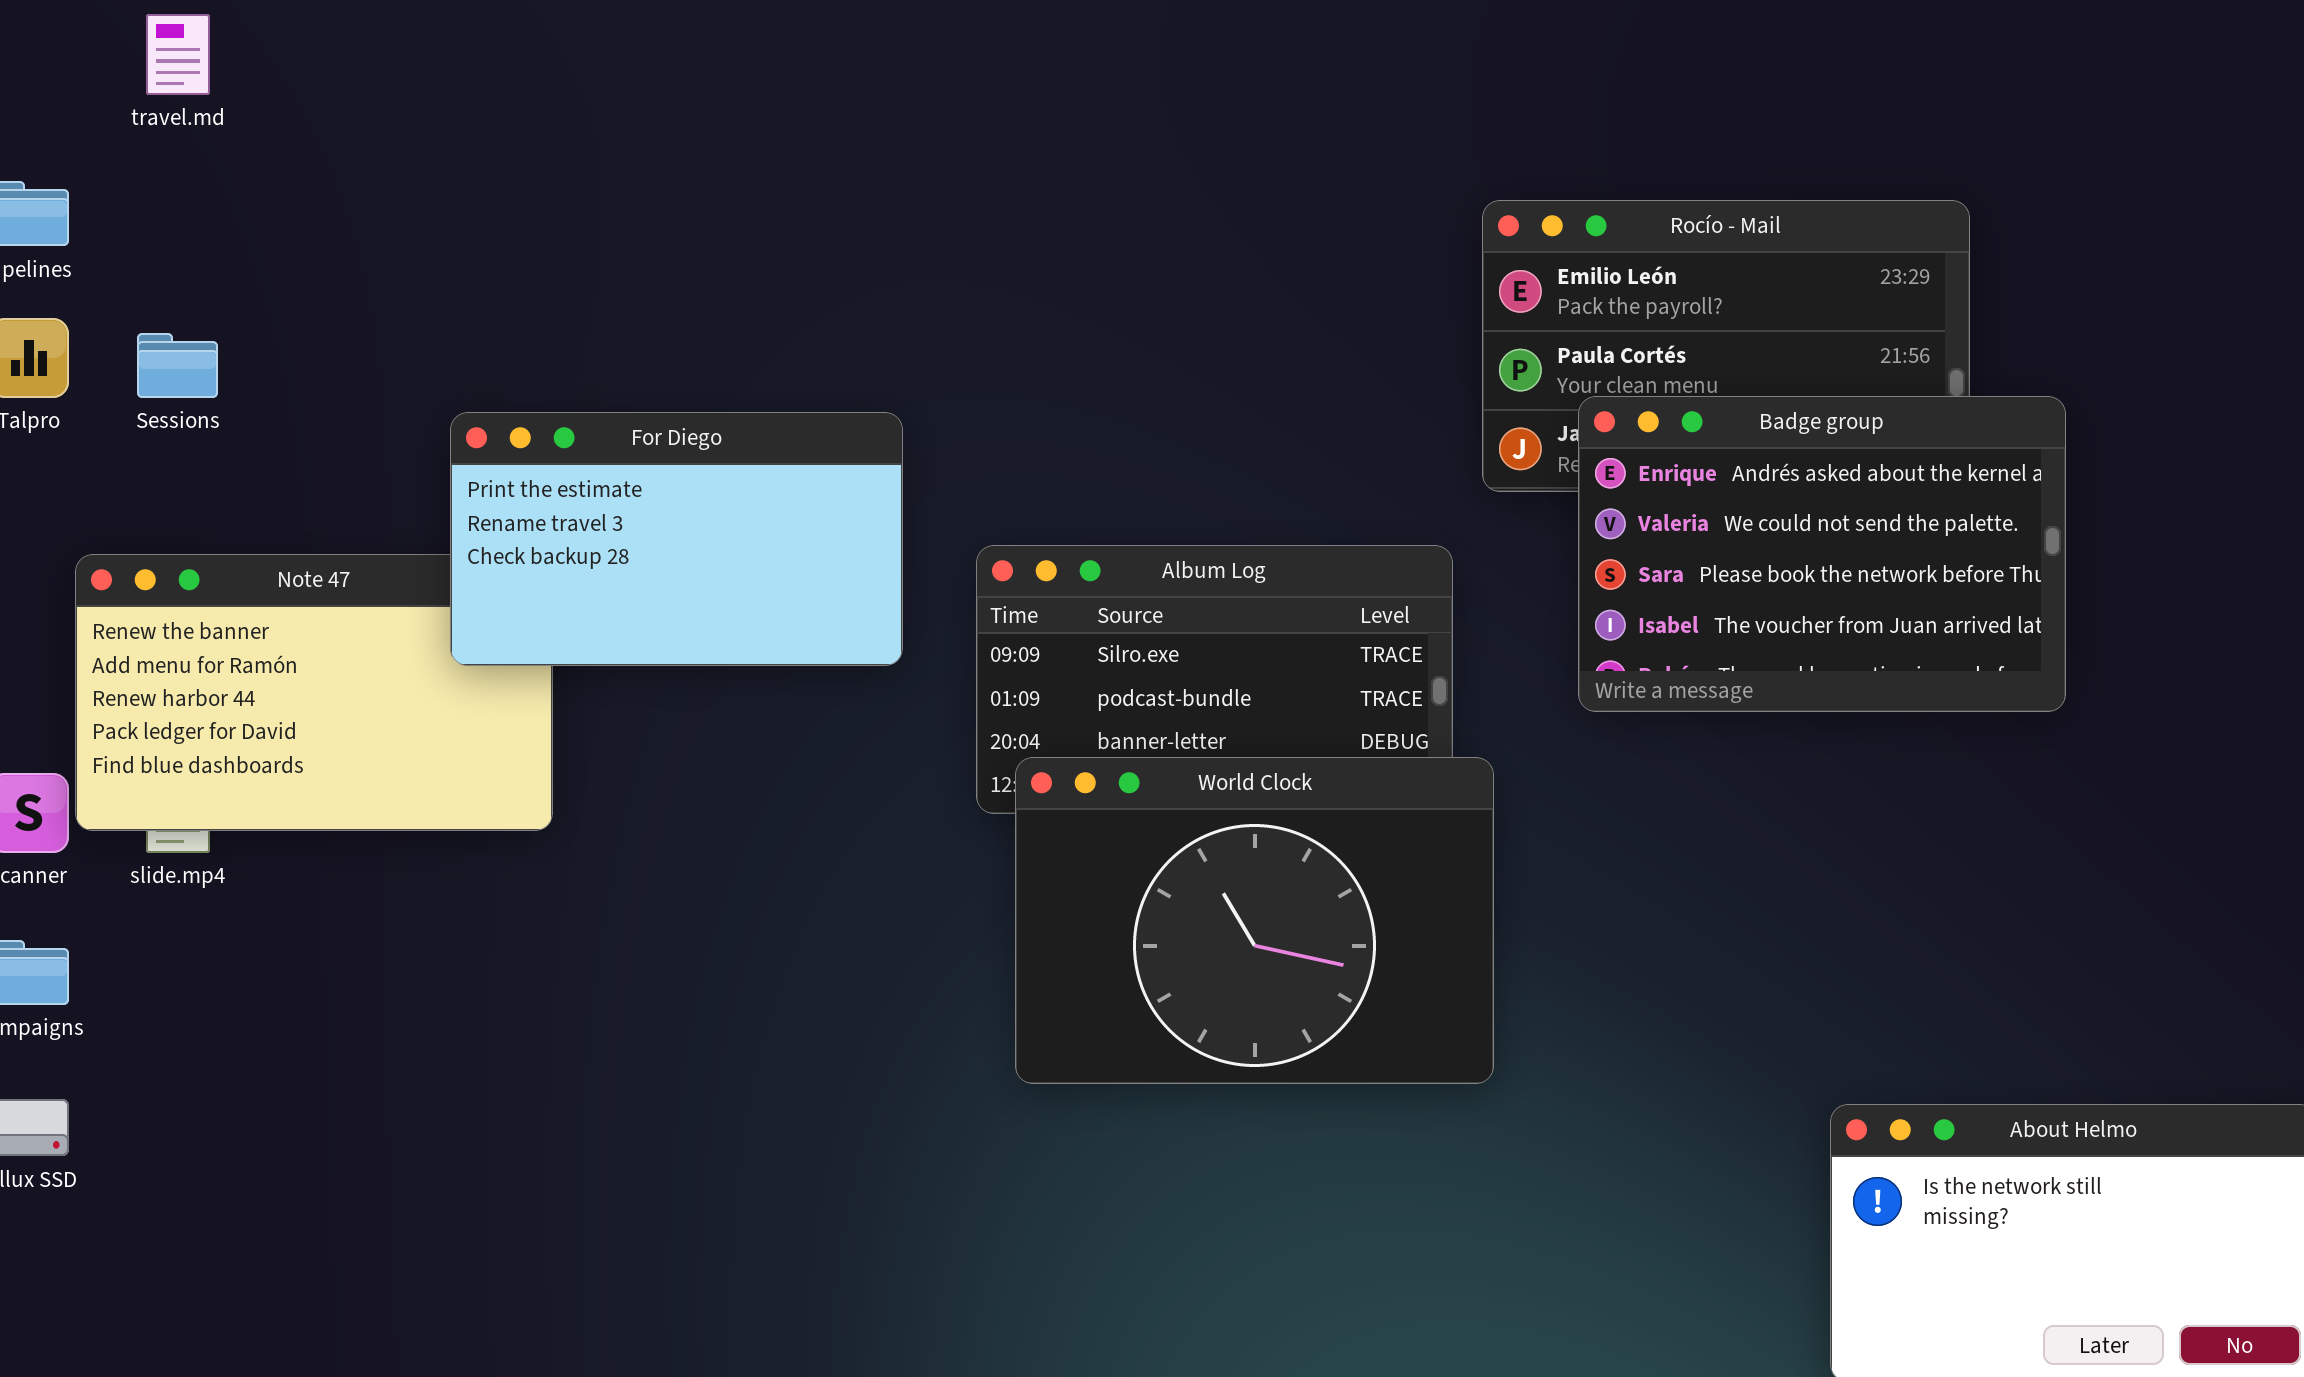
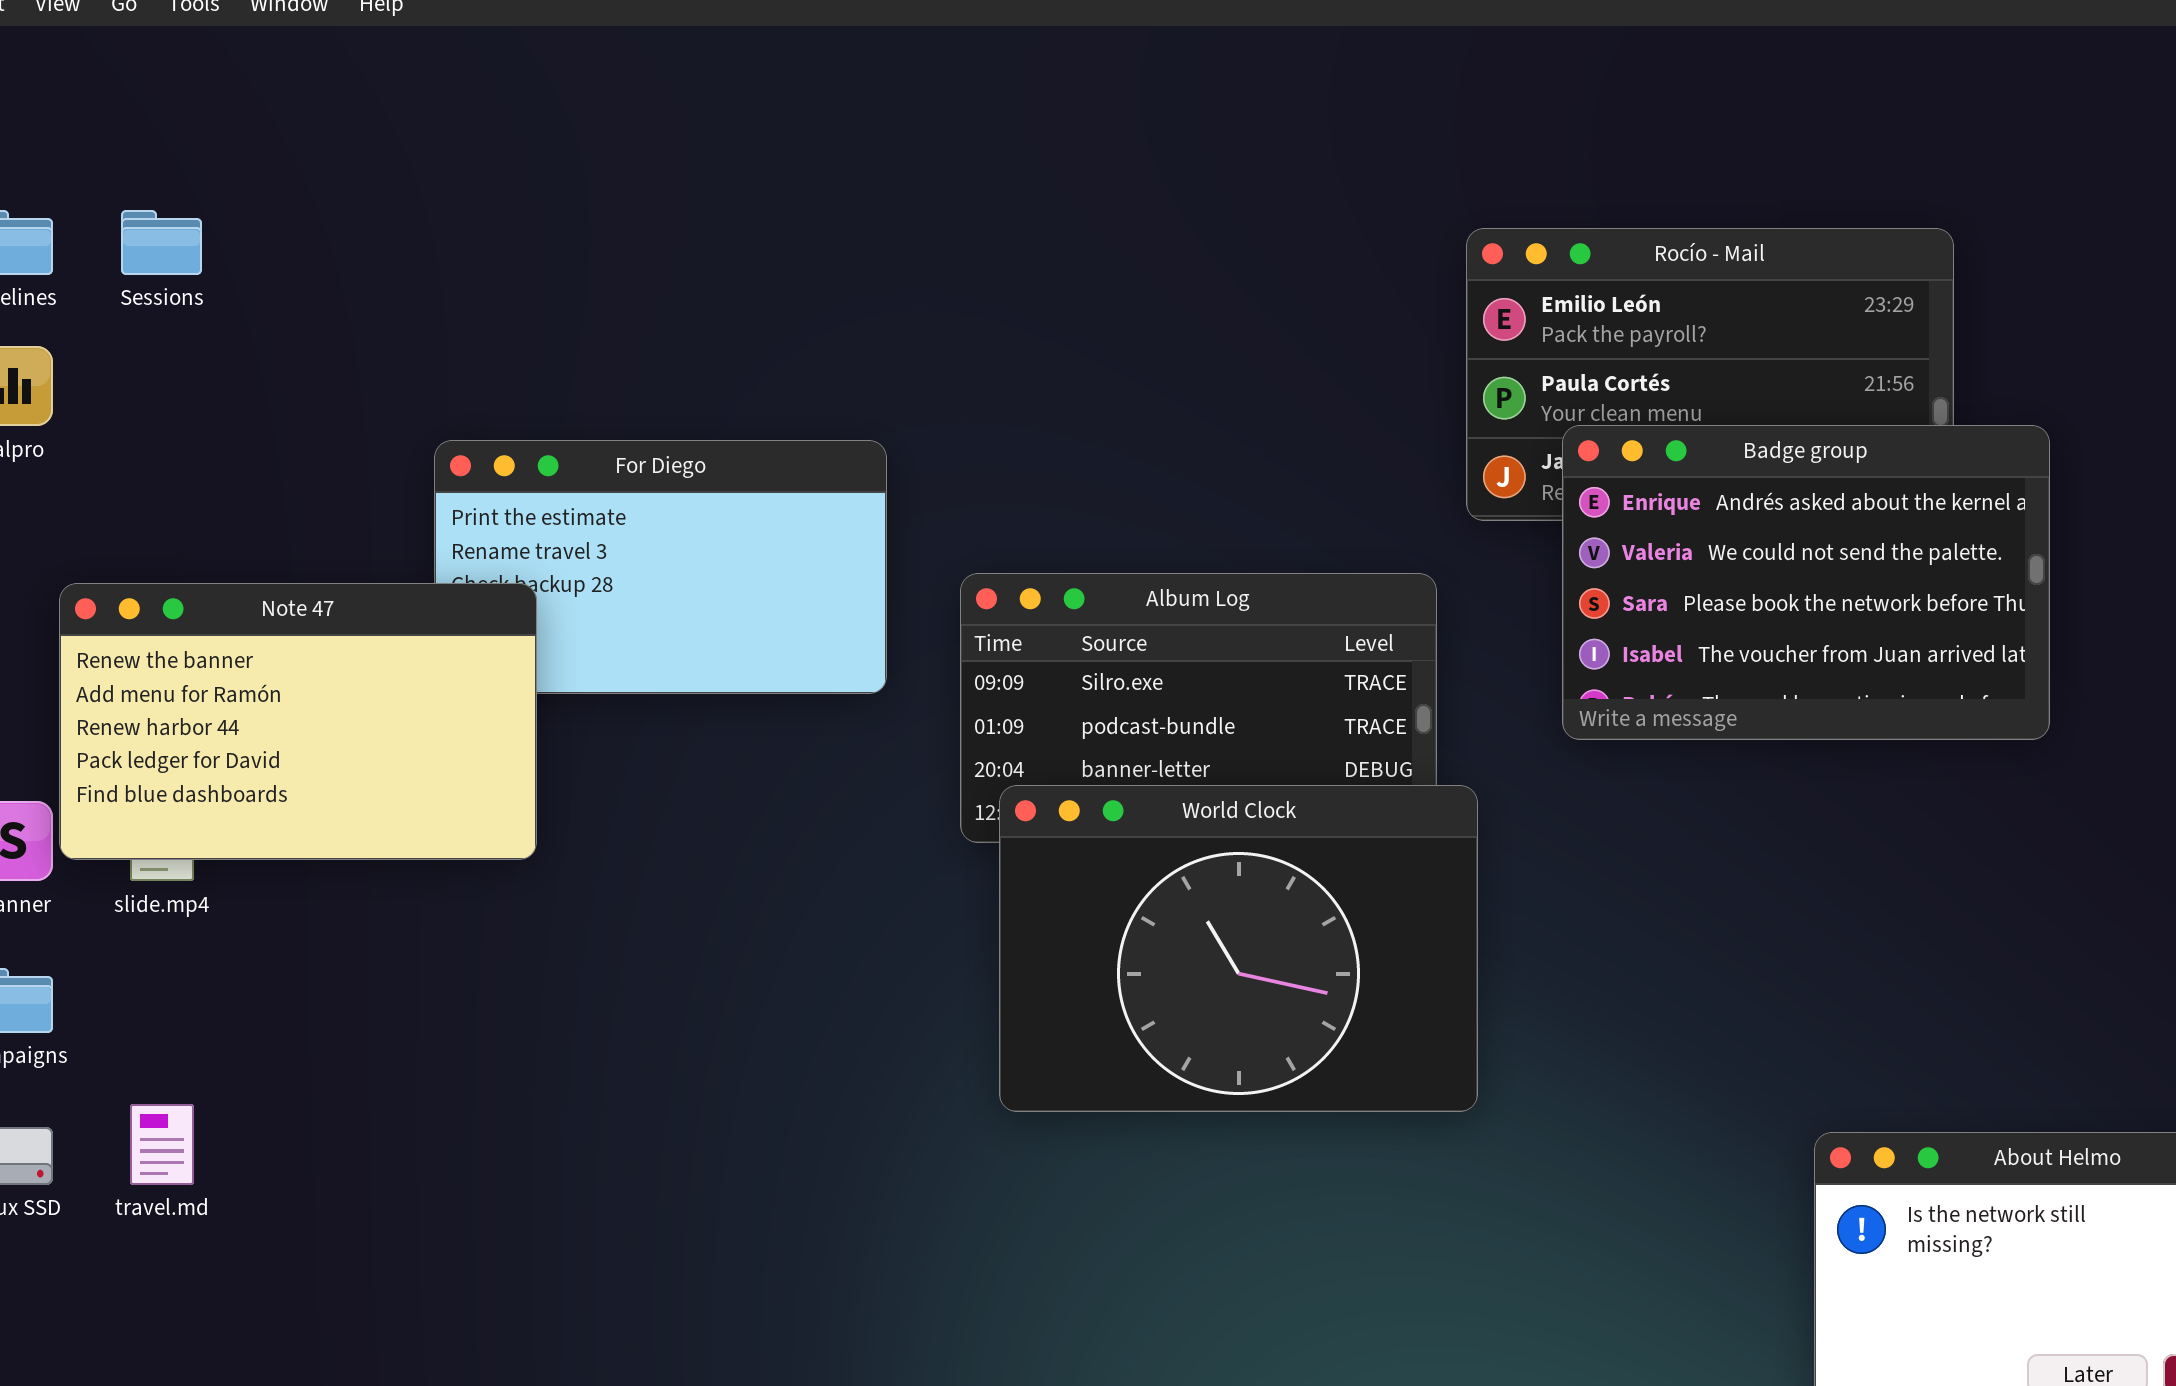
travel.md: [146,14,210,95] -> [130,1104,194,1185], moved
Sessions: [137,333,218,398] -> [121,210,202,275], moved
Note 47: [75,554,553,831] -> [59,583,537,860], raised

